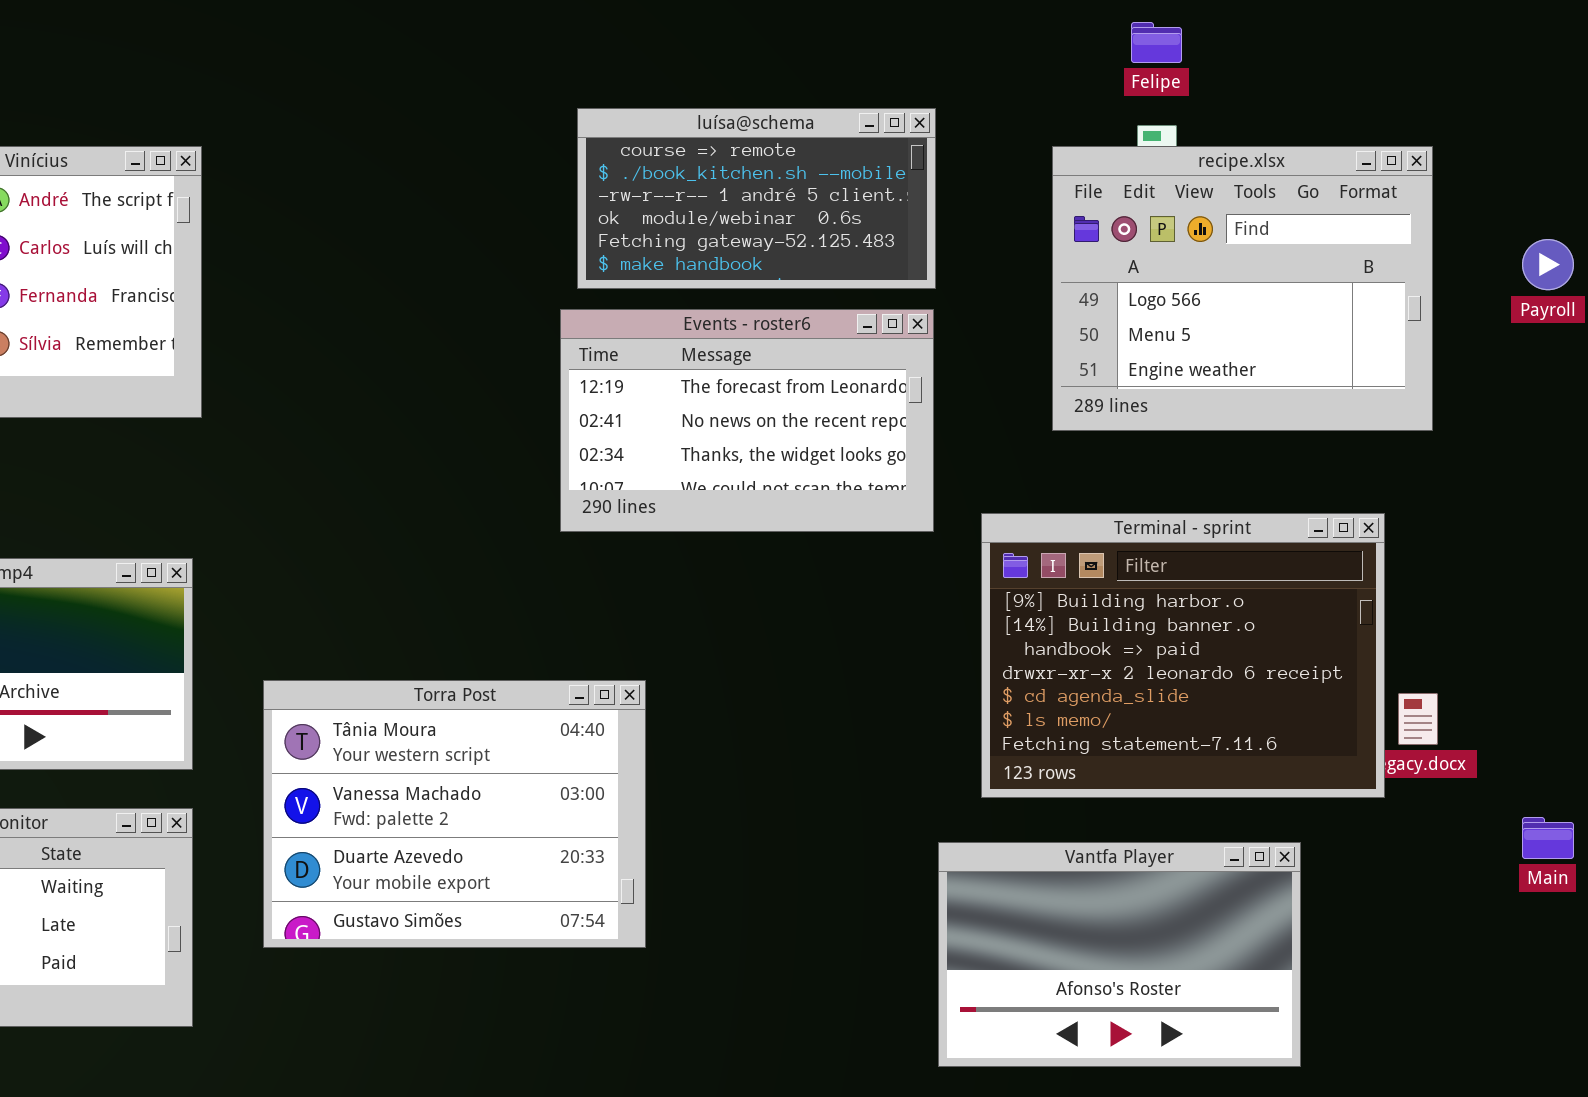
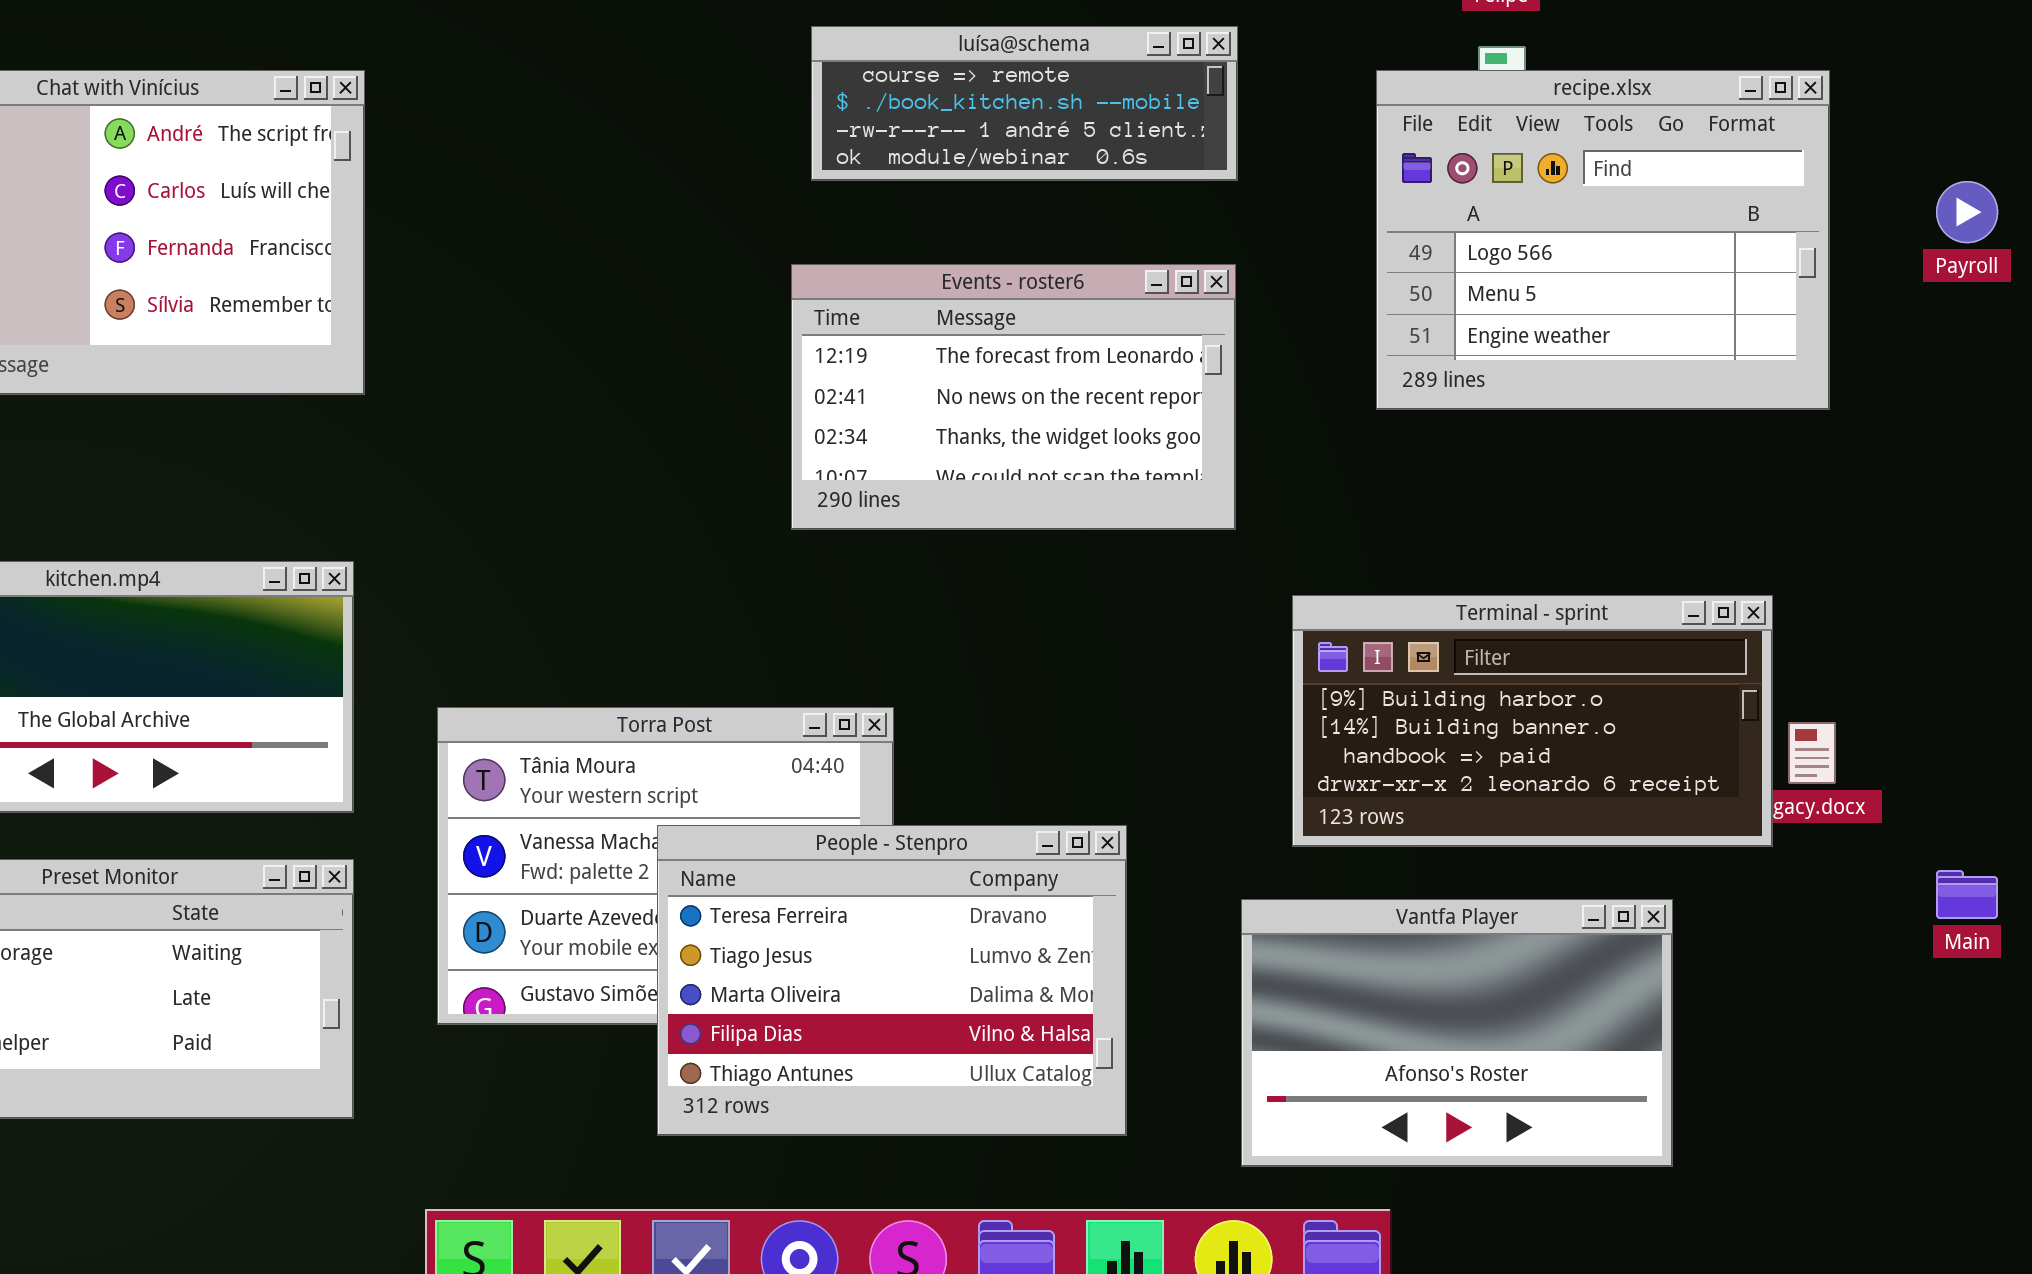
luísa@schema: [577,108,936,289] -> [811,26,1238,181], resized
Terminal - sprint: [981,513,1385,798] -> [1292,595,1773,847], resized
People - Stenpro: none -> [657,825,1127,1136], opened

